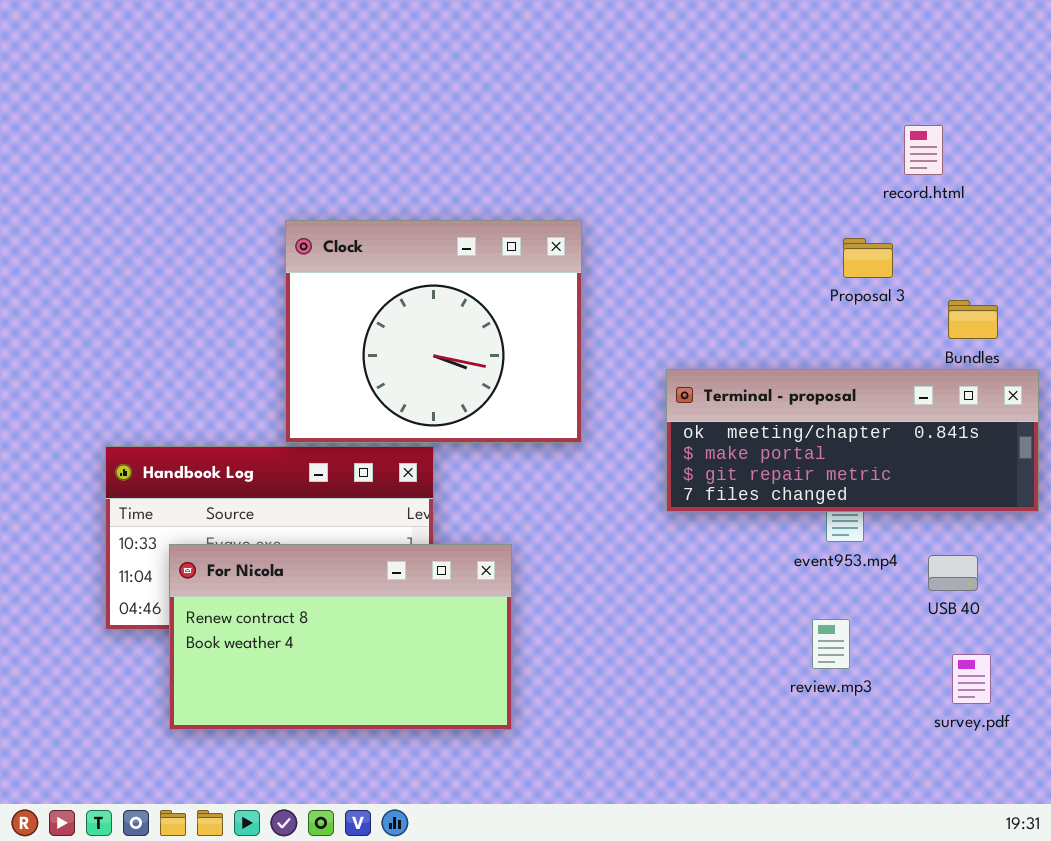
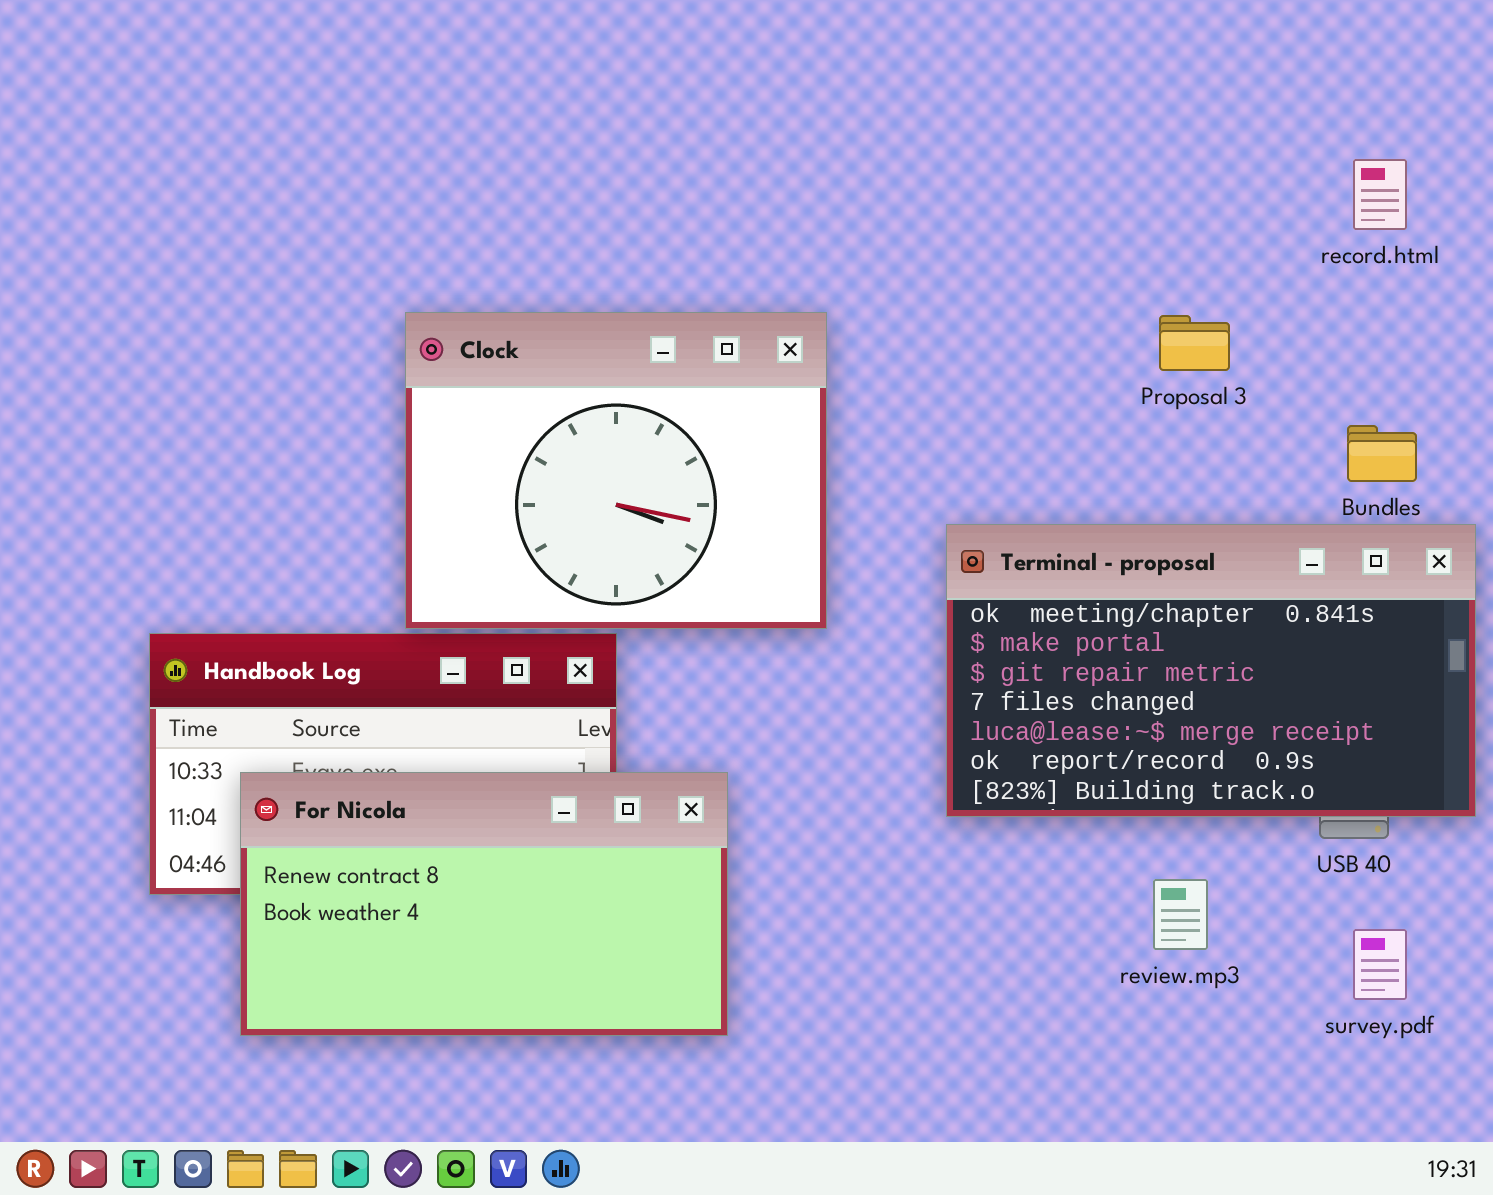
record.html: [904,125,943,175] -> [1353,159,1407,230], moved
Proposal 3: [843,238,893,278] -> [1159,315,1230,371], moved
Terminal - proposal: [666,369,1039,512] -> [946,524,1476,817], resized

